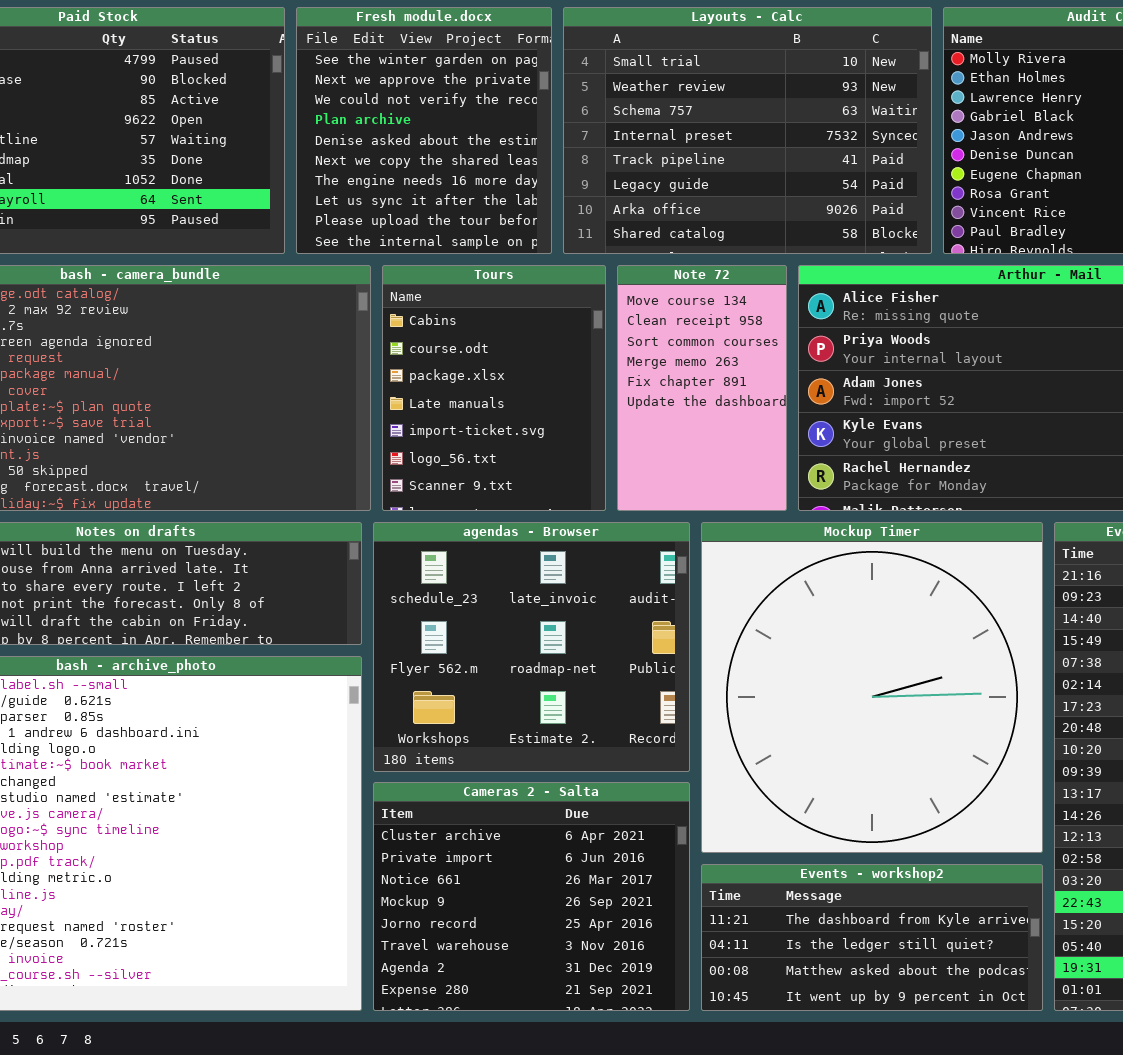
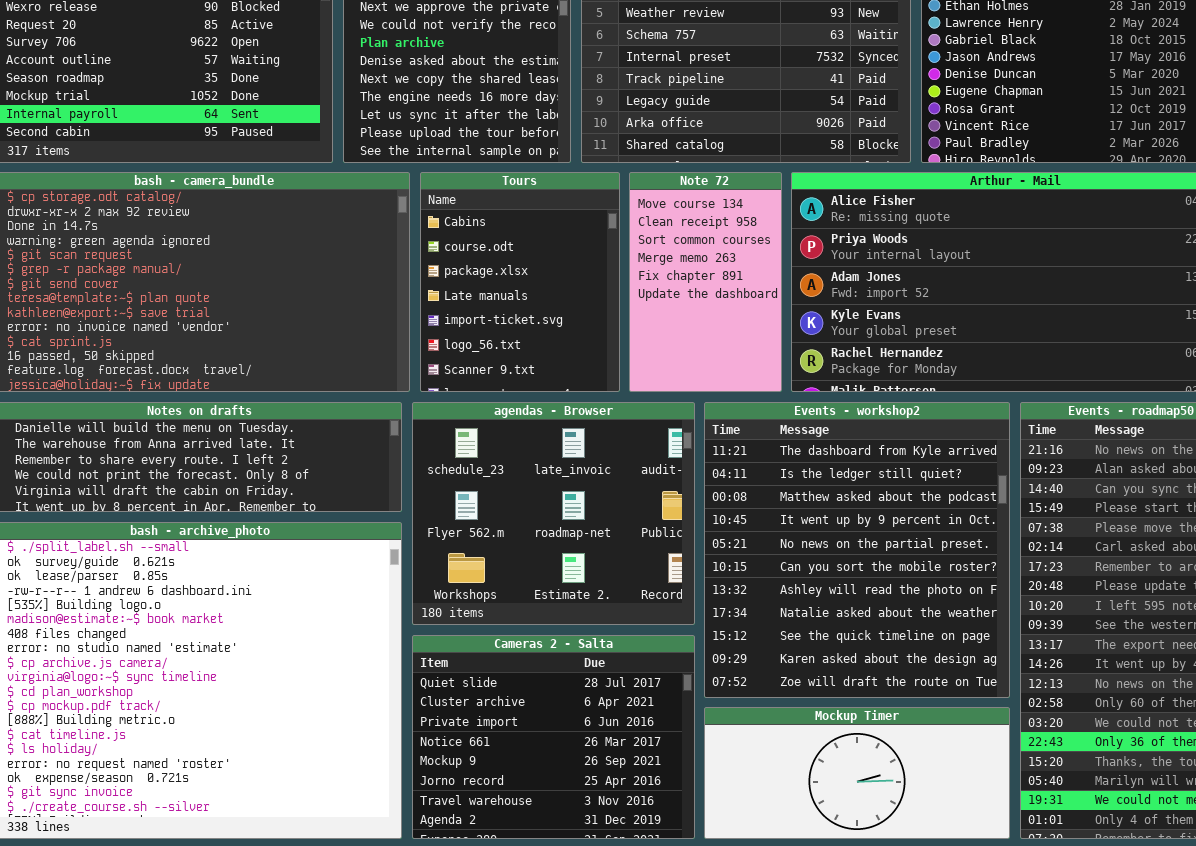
Mockup Timer: [701,522,1043,853] -> [704,707,1010,839], moved, resized
Cameras 2 - Salta: [373,782,690,1011] -> [412,635,695,839], scrolled up 1 row
Events - workshop2: [701,864,1043,1011] -> [704,402,1010,698], moved, resized

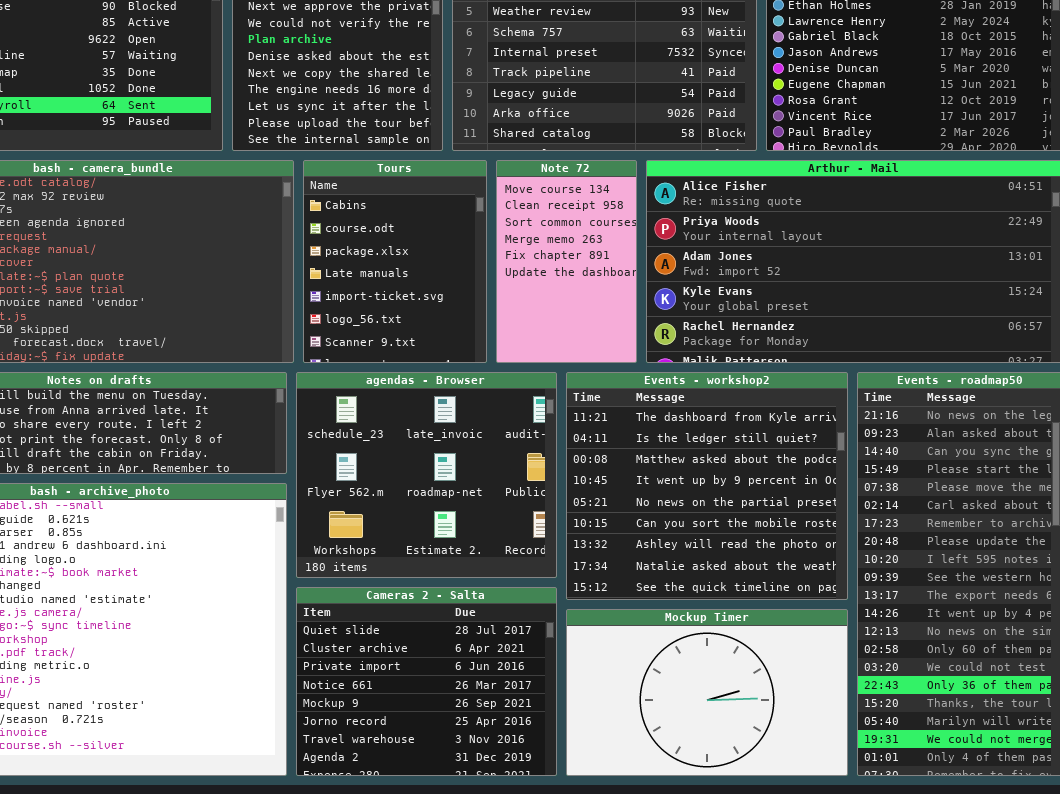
Events - workshop2: [704,402,1010,698] -> [566,372,848,600], resized
Mockup Timer: [704,707,1010,839] -> [566,609,848,776], resized

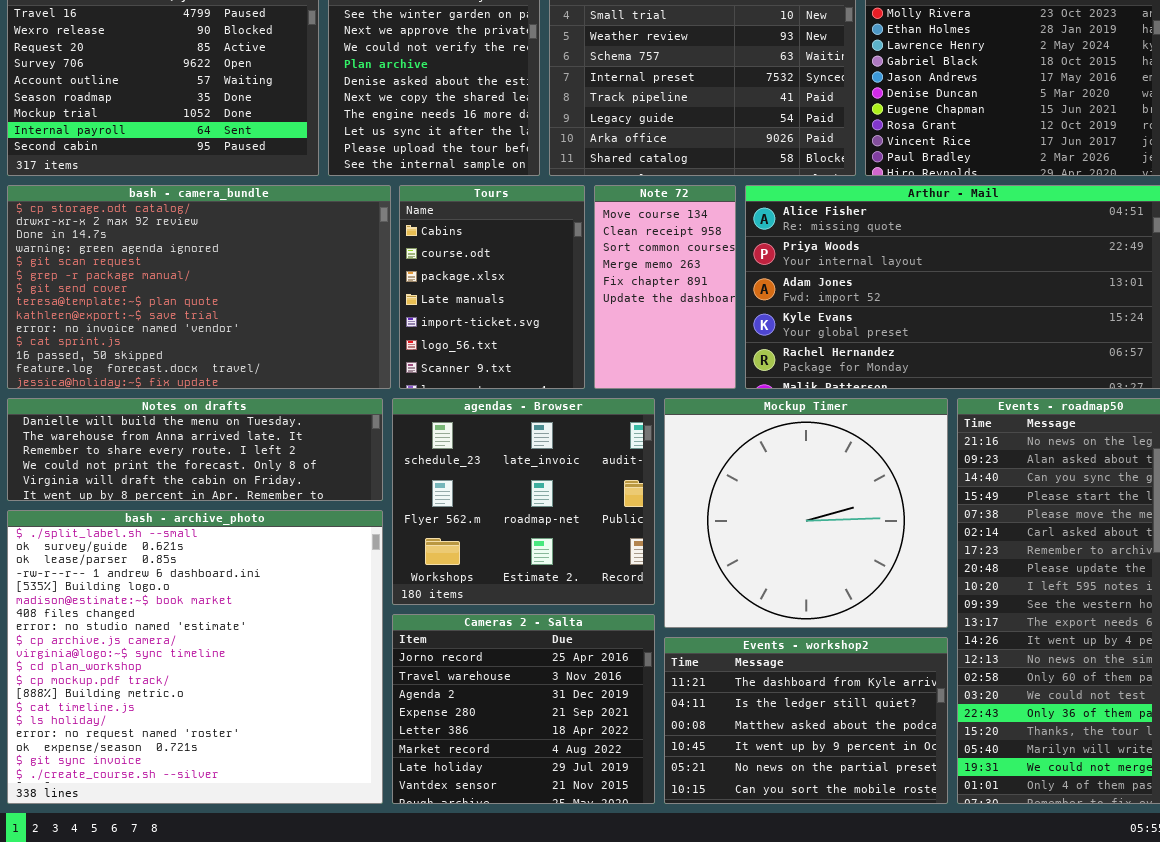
Events - workshop2: [566,372,848,600] -> [664,637,948,804], moved, resized
Cameras 2 - Salta: [296,587,557,776] -> [392,614,655,804], scrolled down 5 rows
Mockup Timer: [566,609,848,776] -> [664,398,948,628], moved, resized

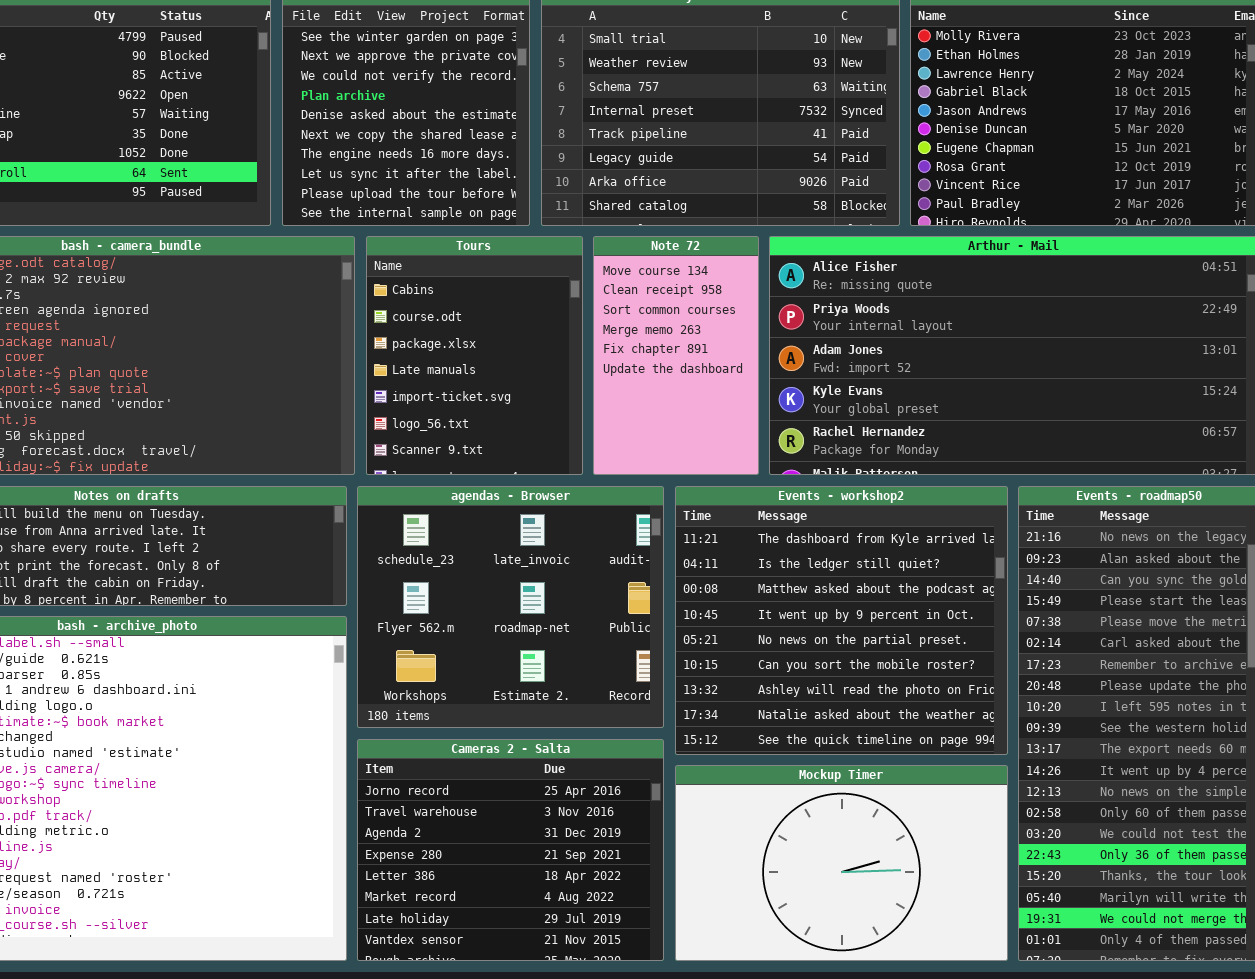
Mockup Timer: [664,398,948,628] -> [675,765,1008,961], moved, resized
Events - workshop2: [664,637,948,804] -> [675,486,1008,755], moved, resized

